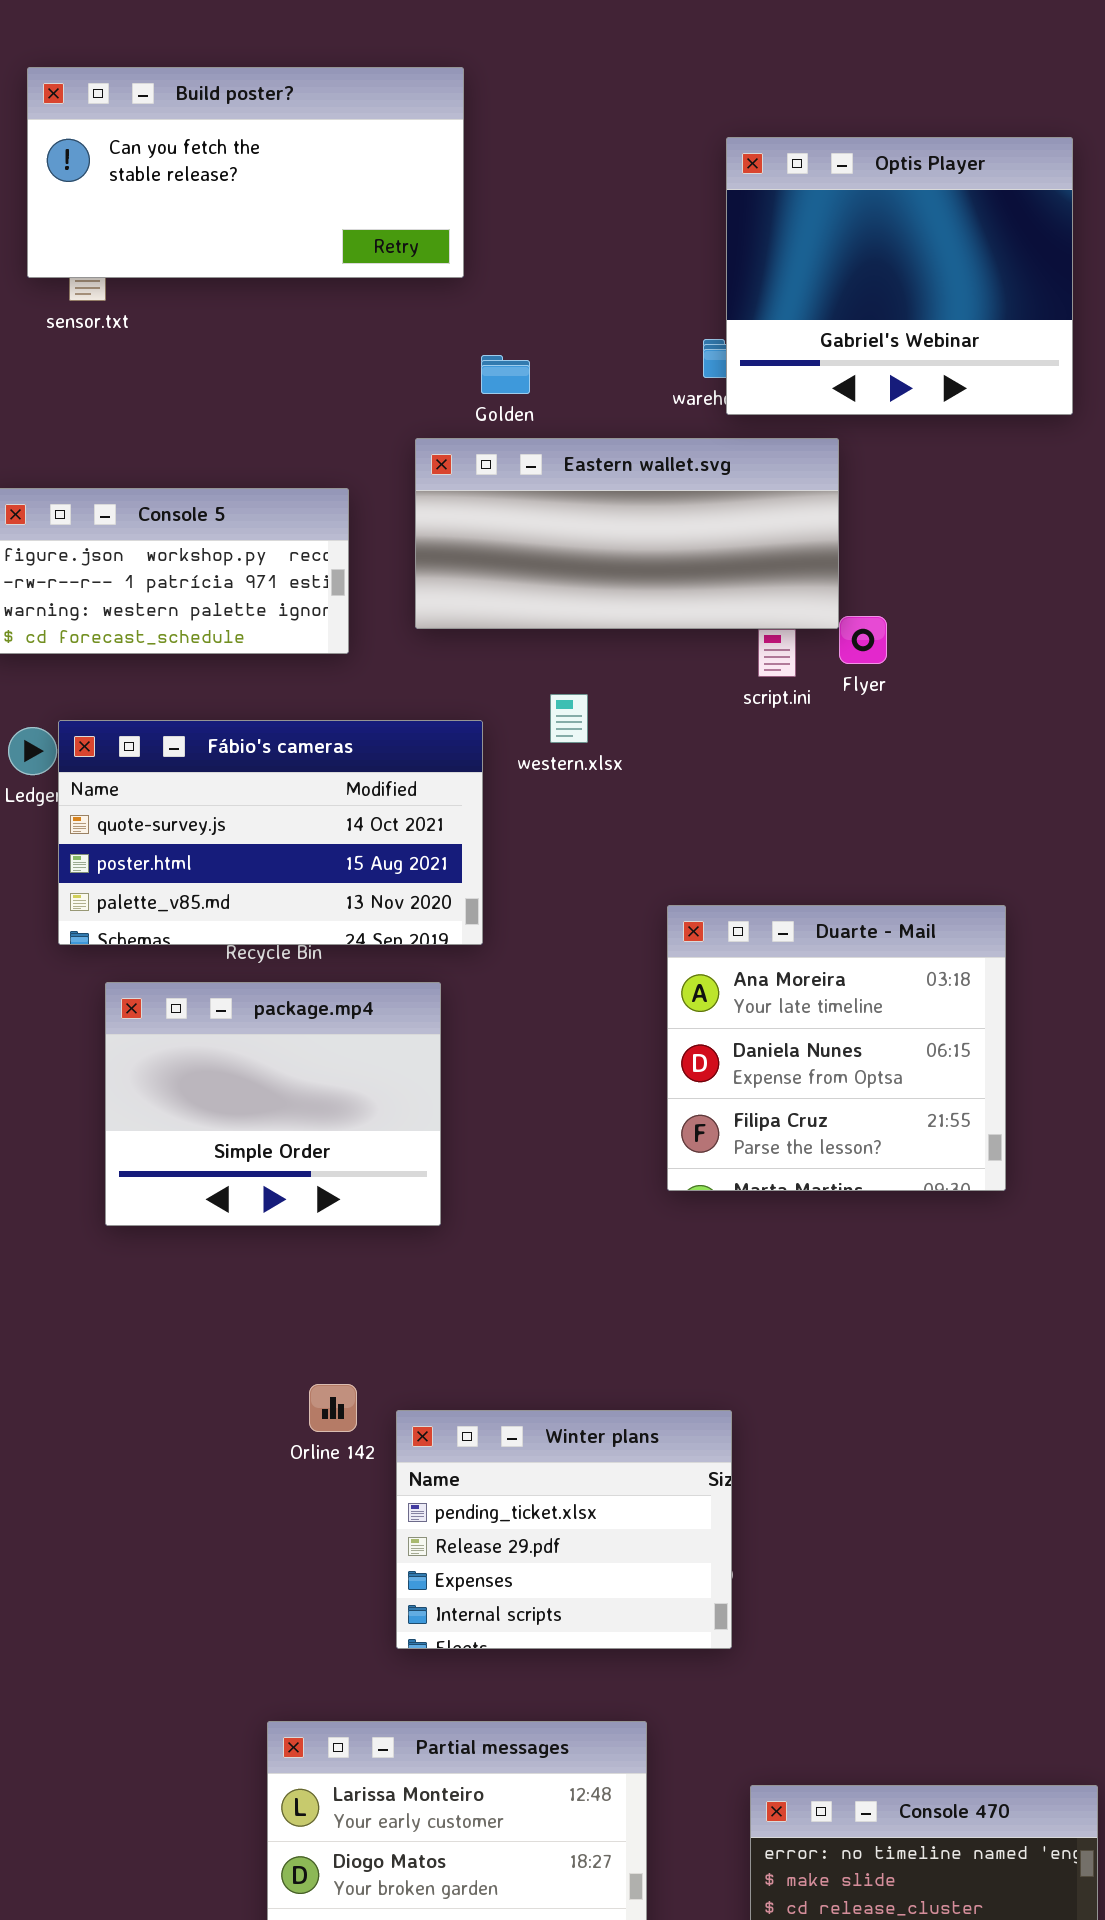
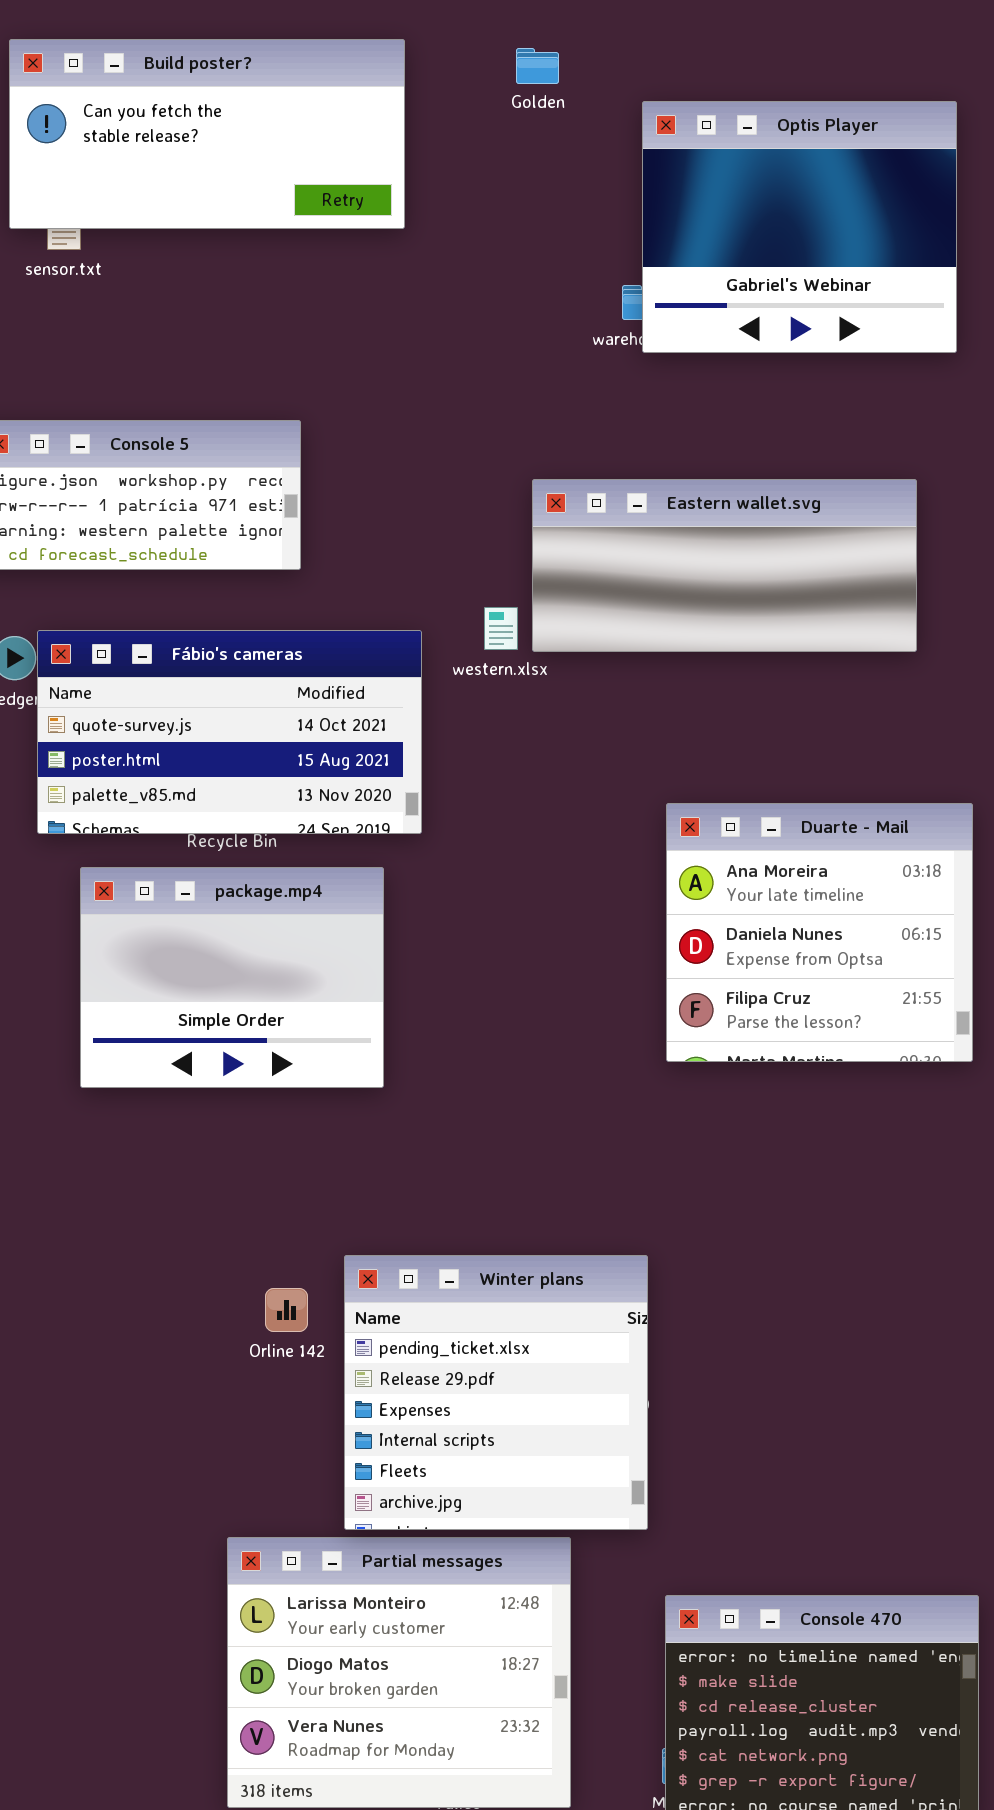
Golden: [481,355,530,394] -> [516,48,559,84], moved
Eastern wallet.svg: [415,438,839,629] -> [532,479,917,652], moved
Duarte - Mail: [667,905,1006,1191] -> [666,803,973,1062], moved
Orline 142: [309,1384,357,1432] -> [265,1288,308,1332], moved
Winter plans: [396,1410,732,1649] -> [344,1255,648,1530], resized

